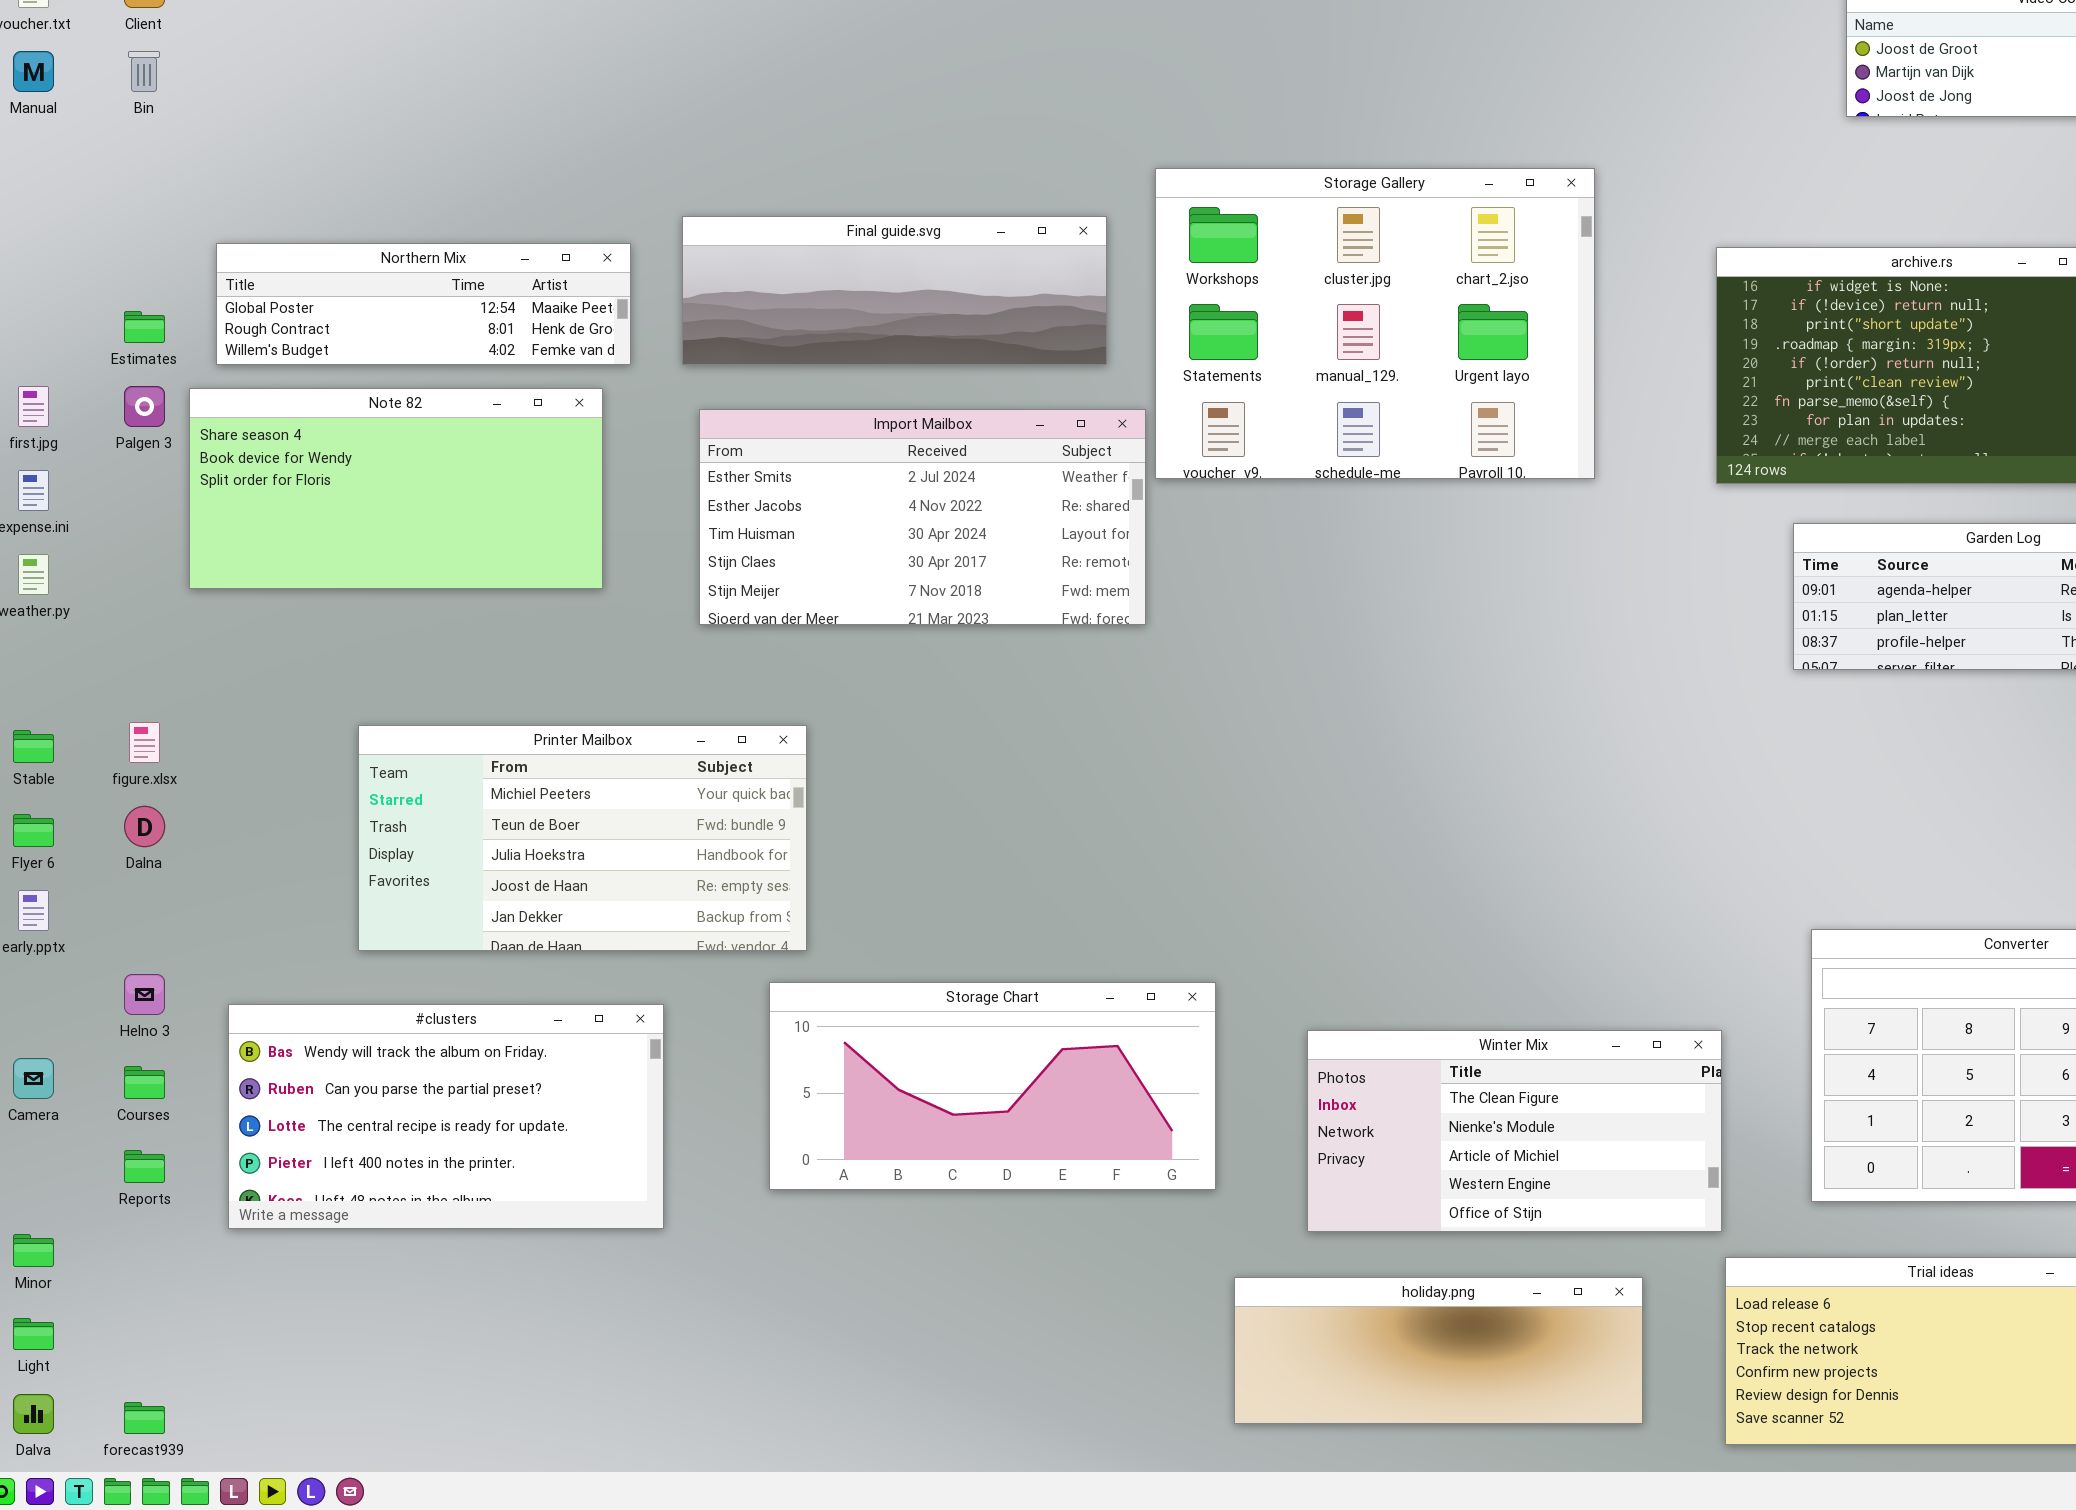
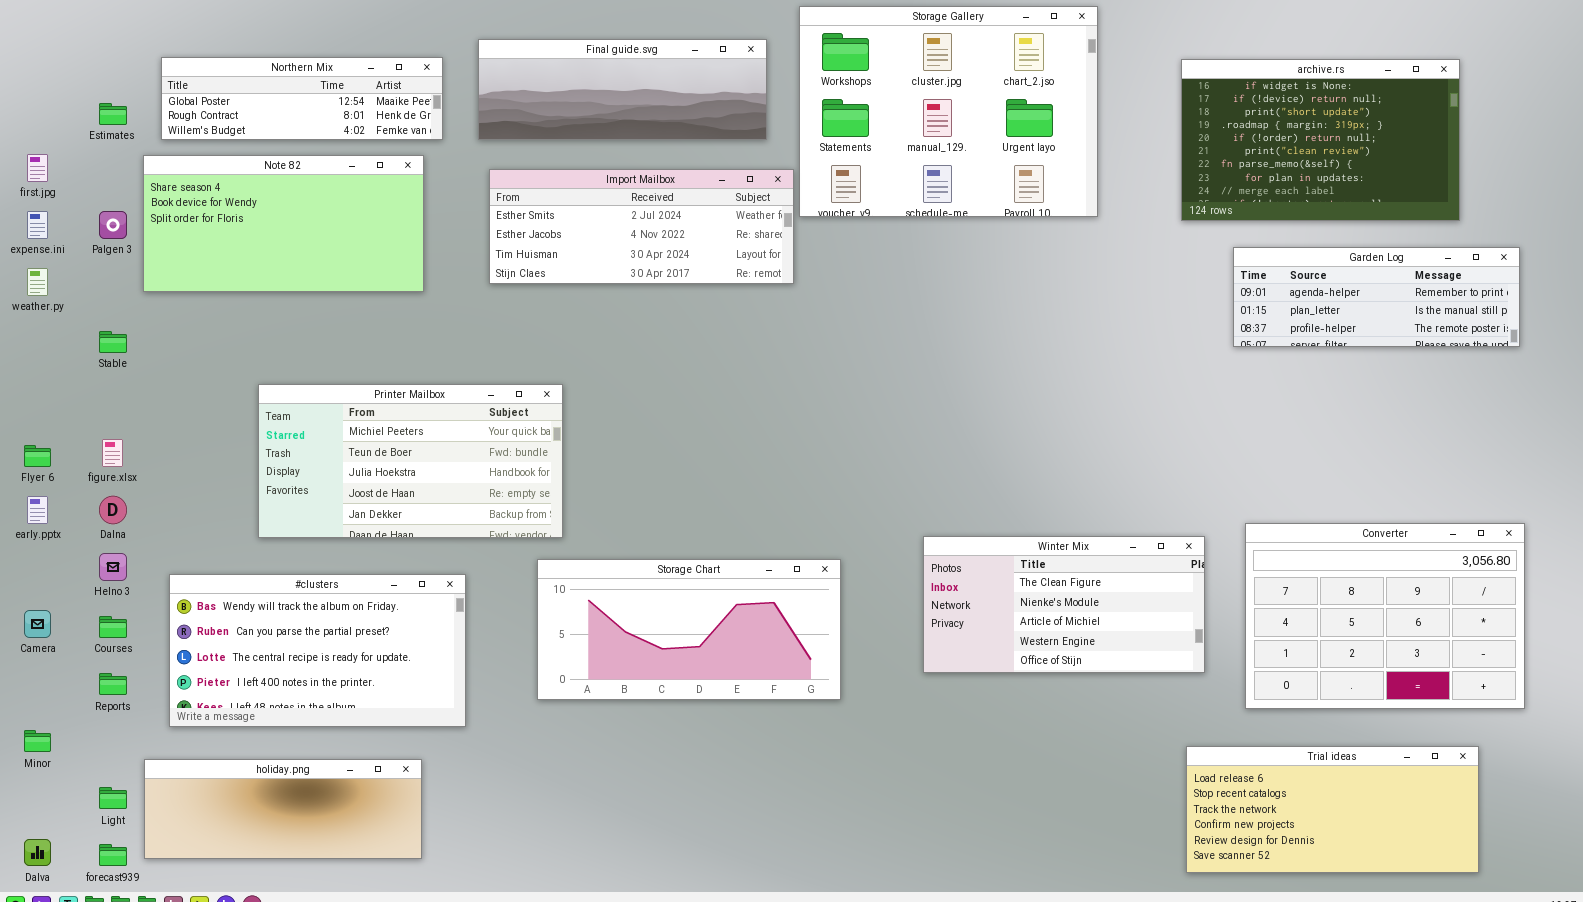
Palgen 3: [124,386,165,427] -> [99,211,127,239], moved
Import Mailbox: [699,409,1146,625] -> [489,169,794,284], resized
figure.xlsx: [129,722,160,763] -> [102,439,123,467], moved
Stable: [13,730,54,763] -> [99,331,127,353], moved
Dalna: [124,806,165,847] -> [99,496,127,524], moved
Winter Mix: [1307,1030,1722,1232] -> [923,536,1205,673], moved
holiday.png: [1234,1277,1643,1424] -> [144,759,422,859], moved
Light: [13,1318,54,1350] -> [99,787,127,809], moved

